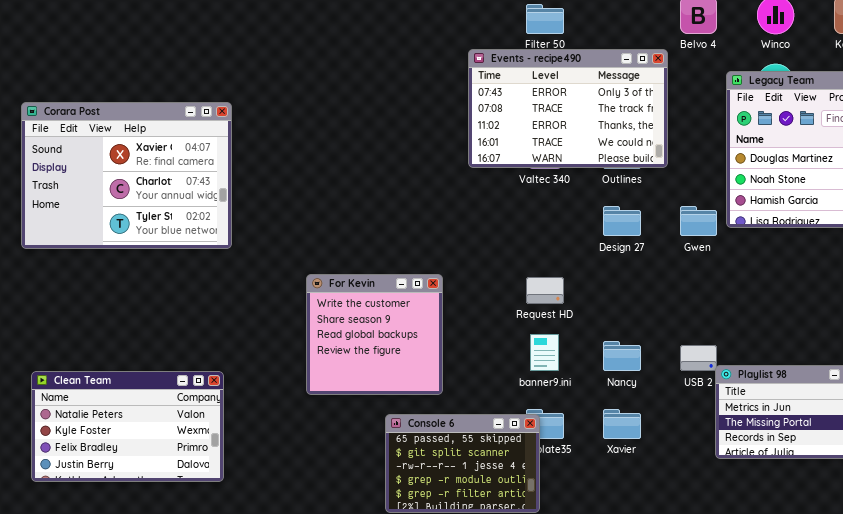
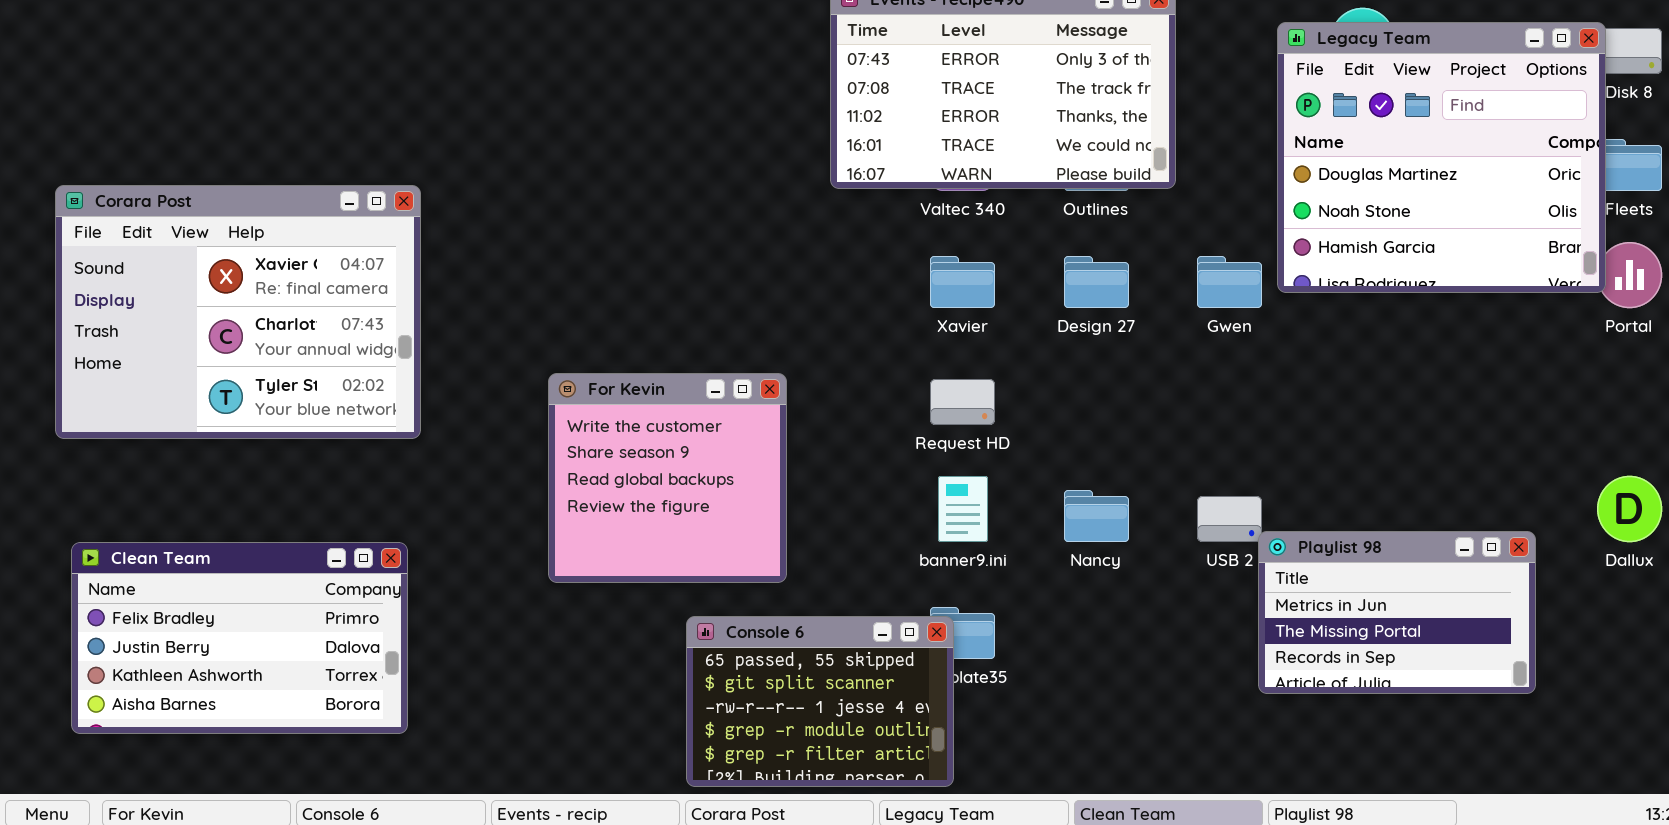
Corara Post: [21,102,232,249] -> [55,185,421,439], moved
Clean Team: [31,371,224,482] -> [71,542,408,734], scrolled down 2 rows
Xavier: [603,409,641,439] -> [930,256,995,308], moved

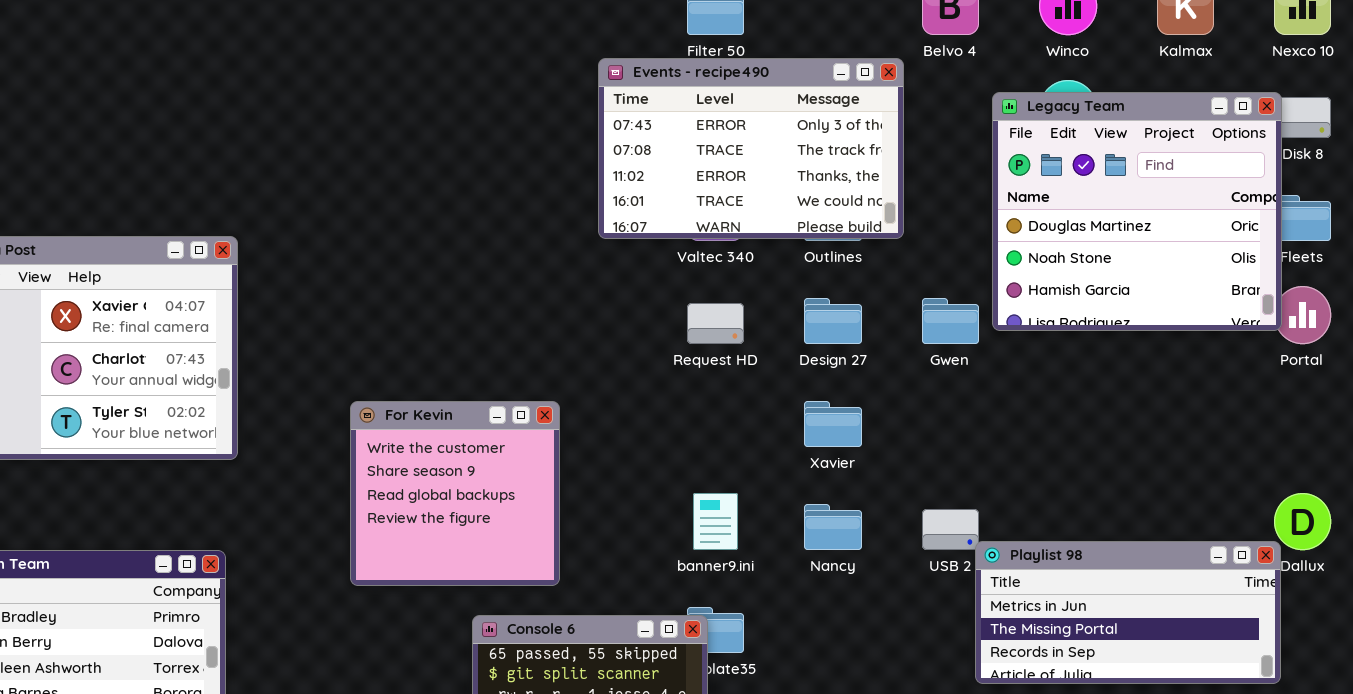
Xavier: [930,256,995,308] -> [804,401,862,447], moved
Request HD: [930,379,995,425] -> [687,303,744,344], moved
Playlist 98: [1258,531,1536,694] -> [975,541,1281,684], resized

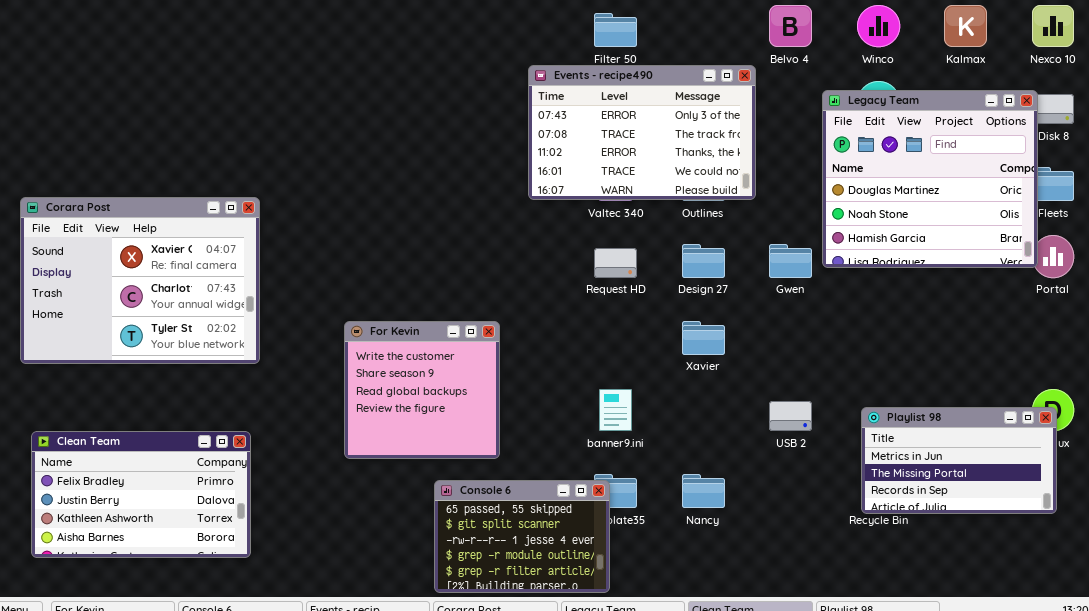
Nancy: [804,504,862,550] -> [682,474,725,508], moved
Playlist 98: [975,541,1281,684] -> [861,407,1057,514], moved, resized

